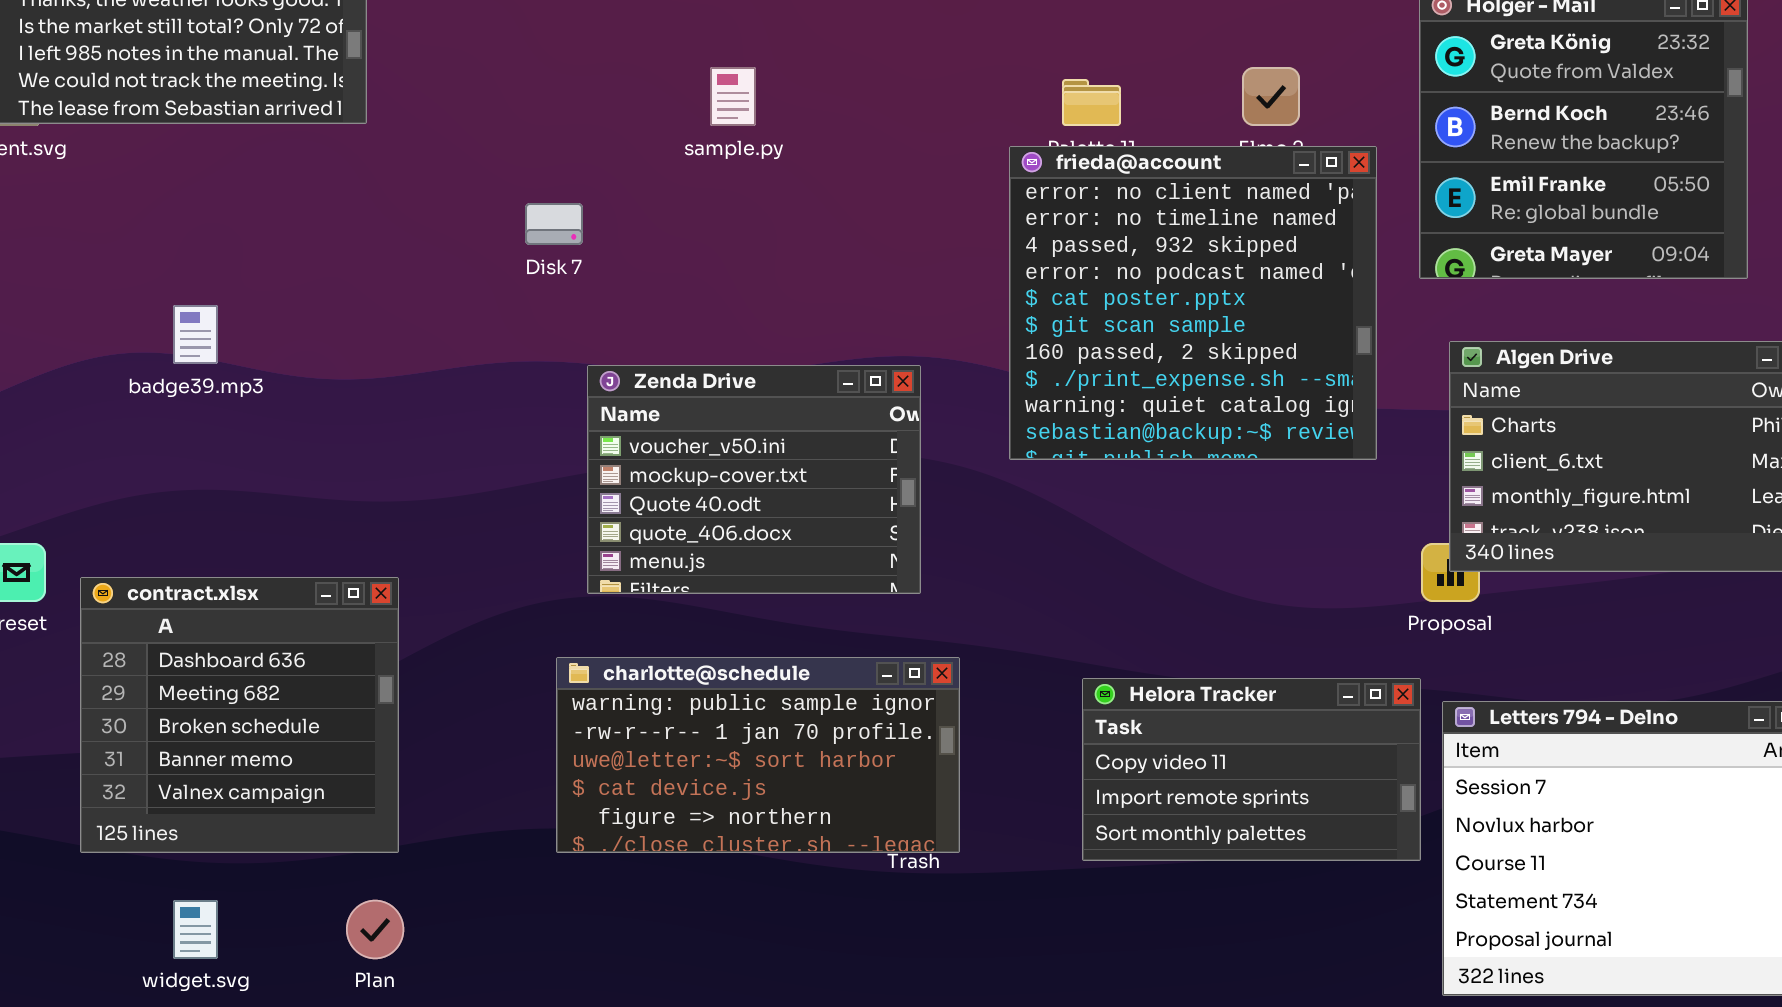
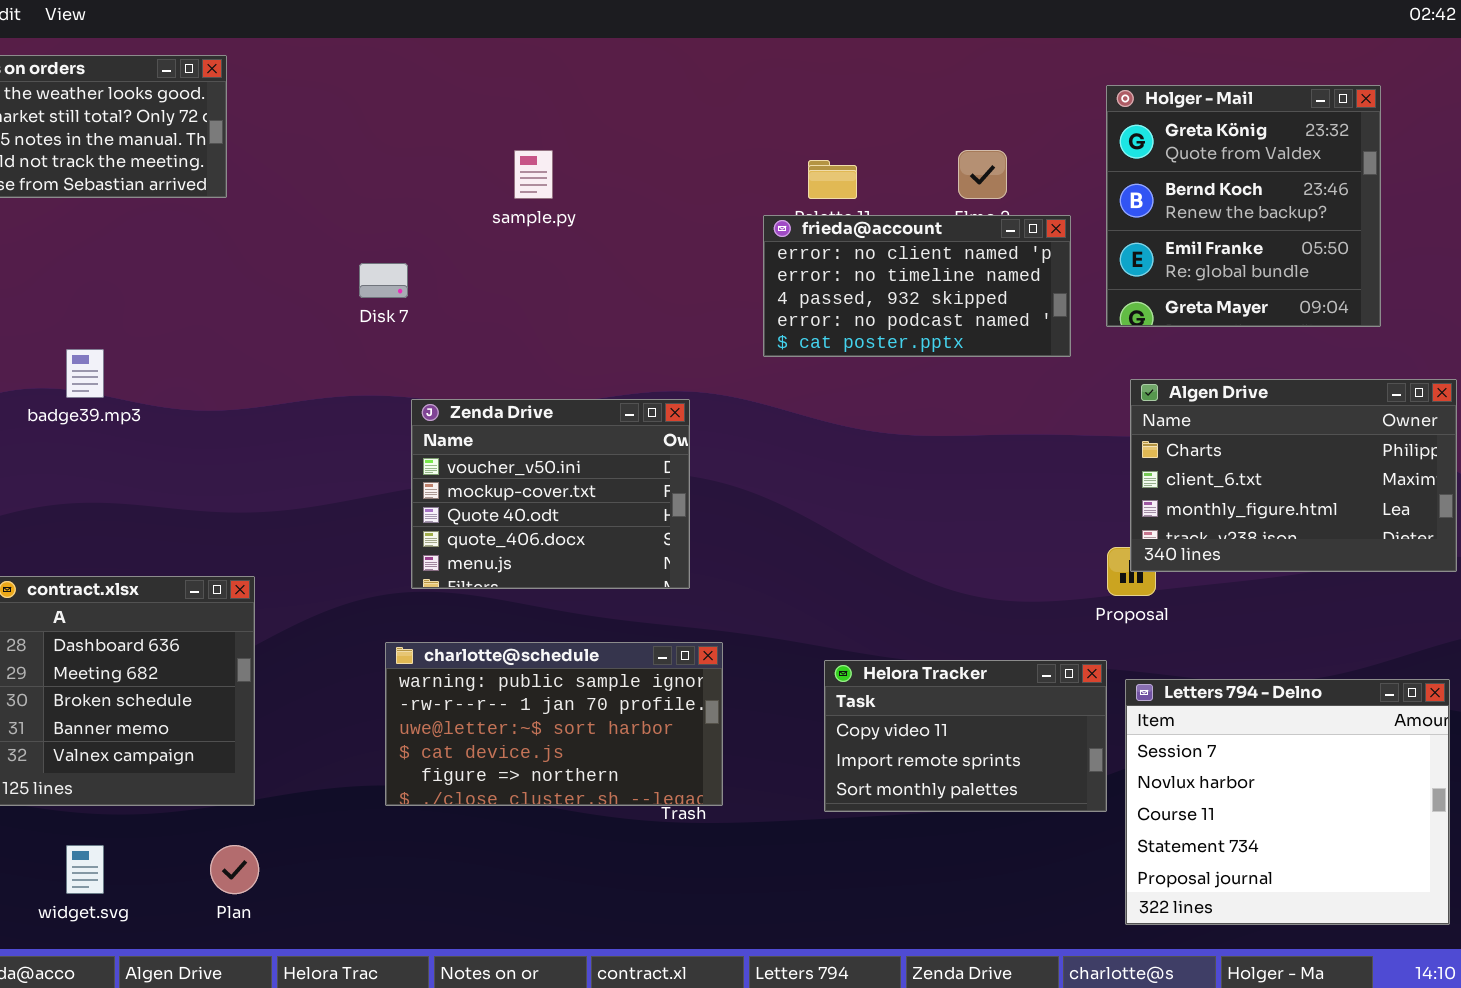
frieda@account: [1009,146,1377,460] -> [763,215,1071,357], resized

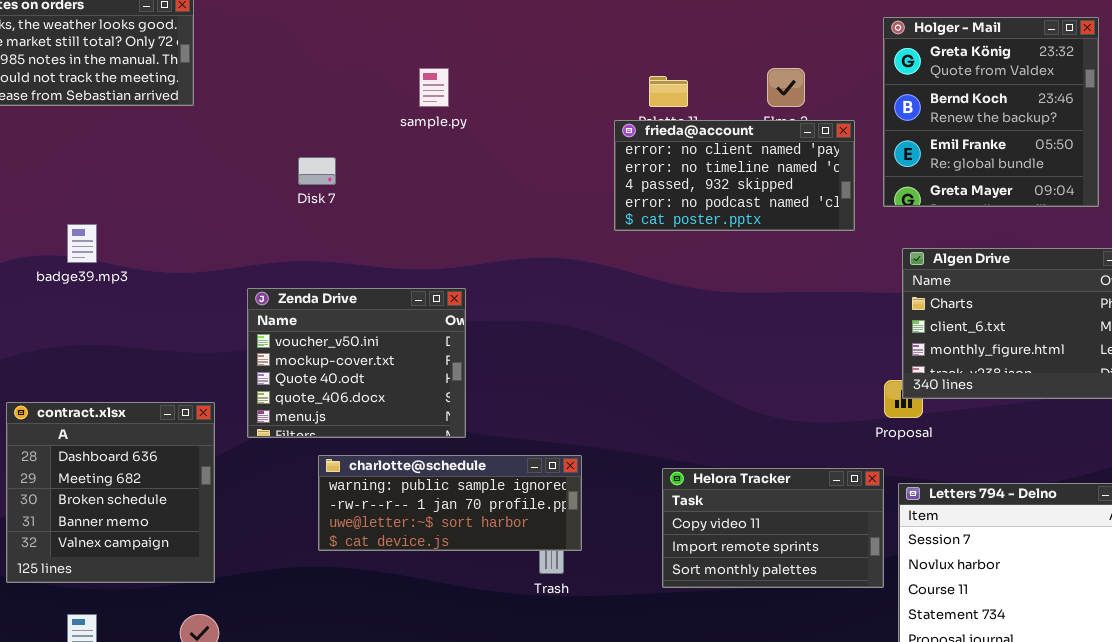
Zenda Drive: [411,399,690,589] -> [247,288,466,438], moved
charlotte@schedule: [385,642,723,806] -> [318,455,582,551], resized

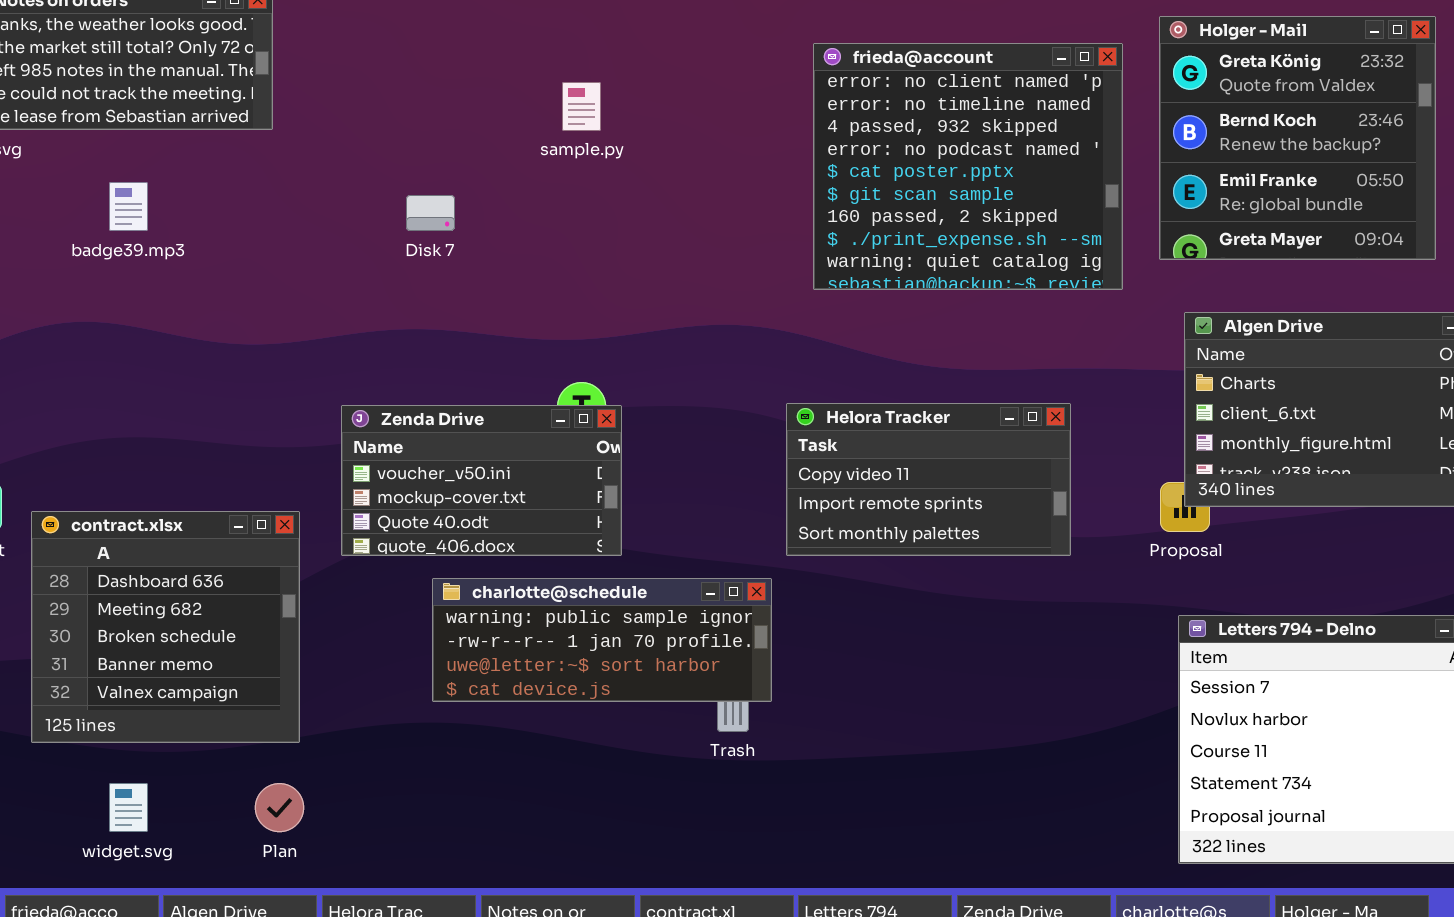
frieda@account: [614,120,855,231] -> [813,43,1123,290], resized
badge39.mp3: [67,224,97,263] -> [109,182,148,231], moved
Zenda Drive: [247,288,466,438] -> [341,405,622,556], resized
Helora Tracker: [662,468,884,588] -> [786,403,1071,556], moved

